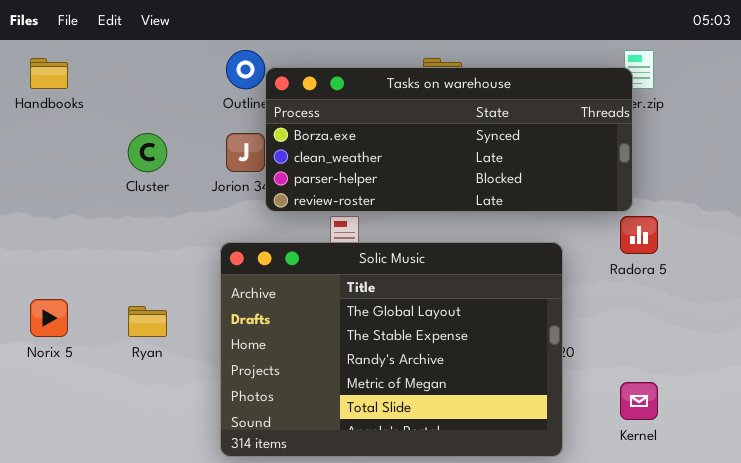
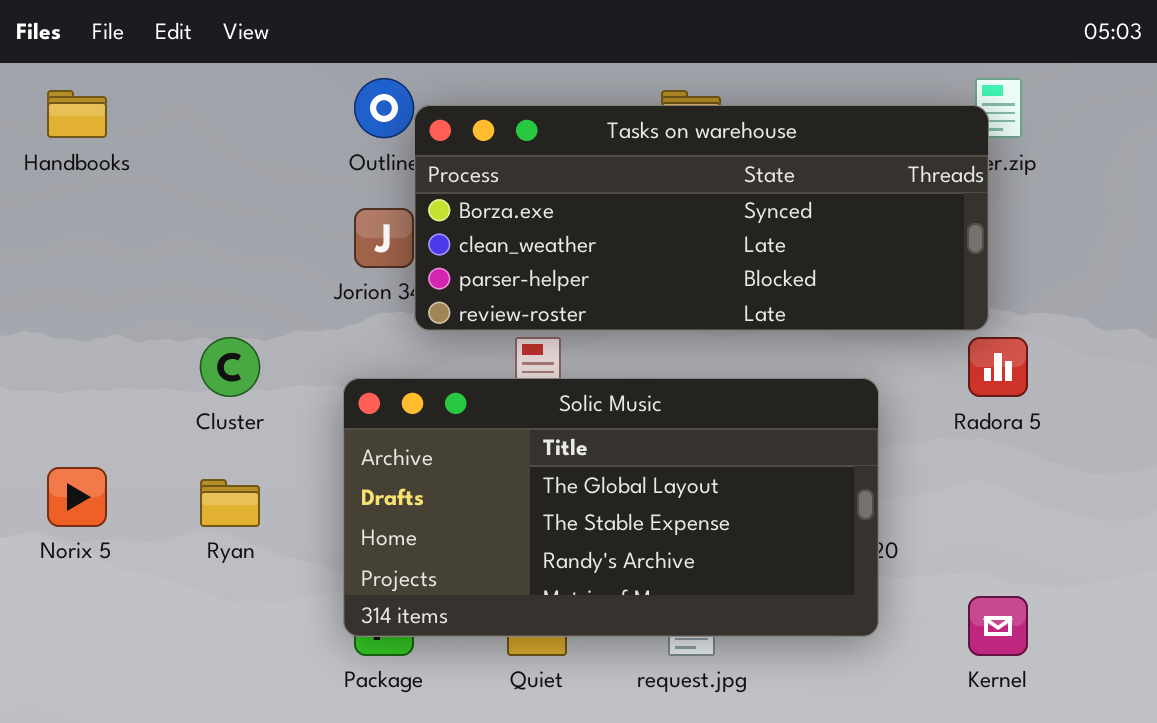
Cluster: [128,133,167,172] -> [200,337,260,397], moved
Solic Music: [220,242,563,457] -> [343,378,879,637], resized

